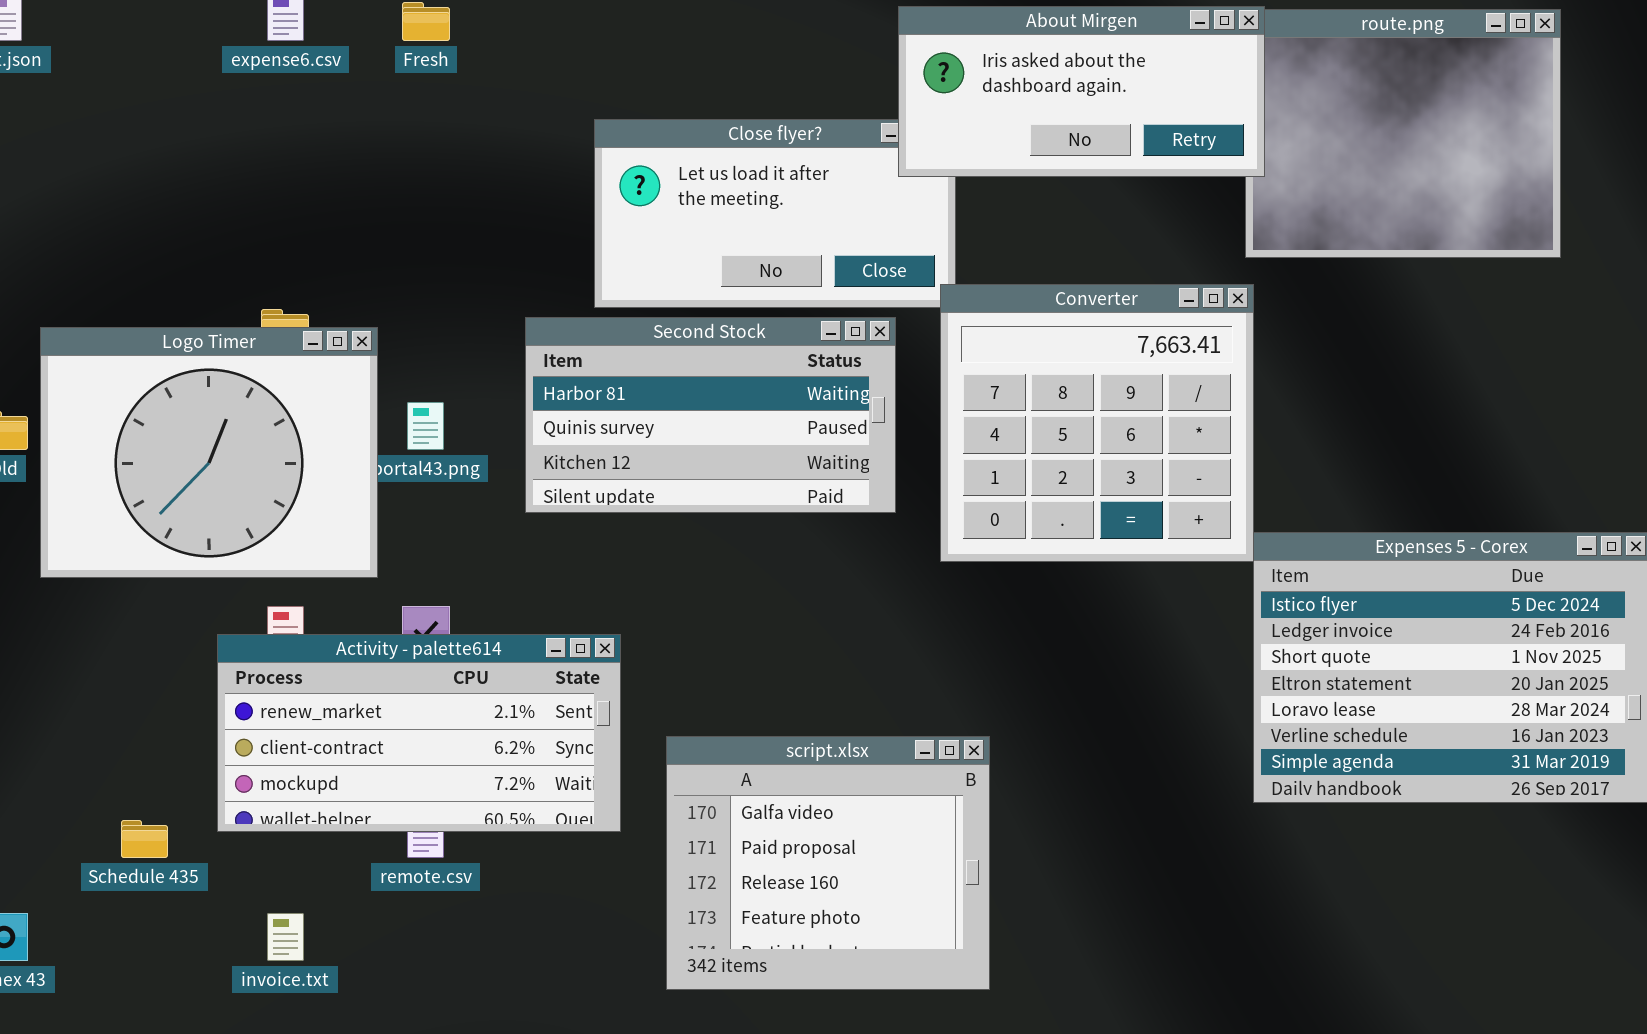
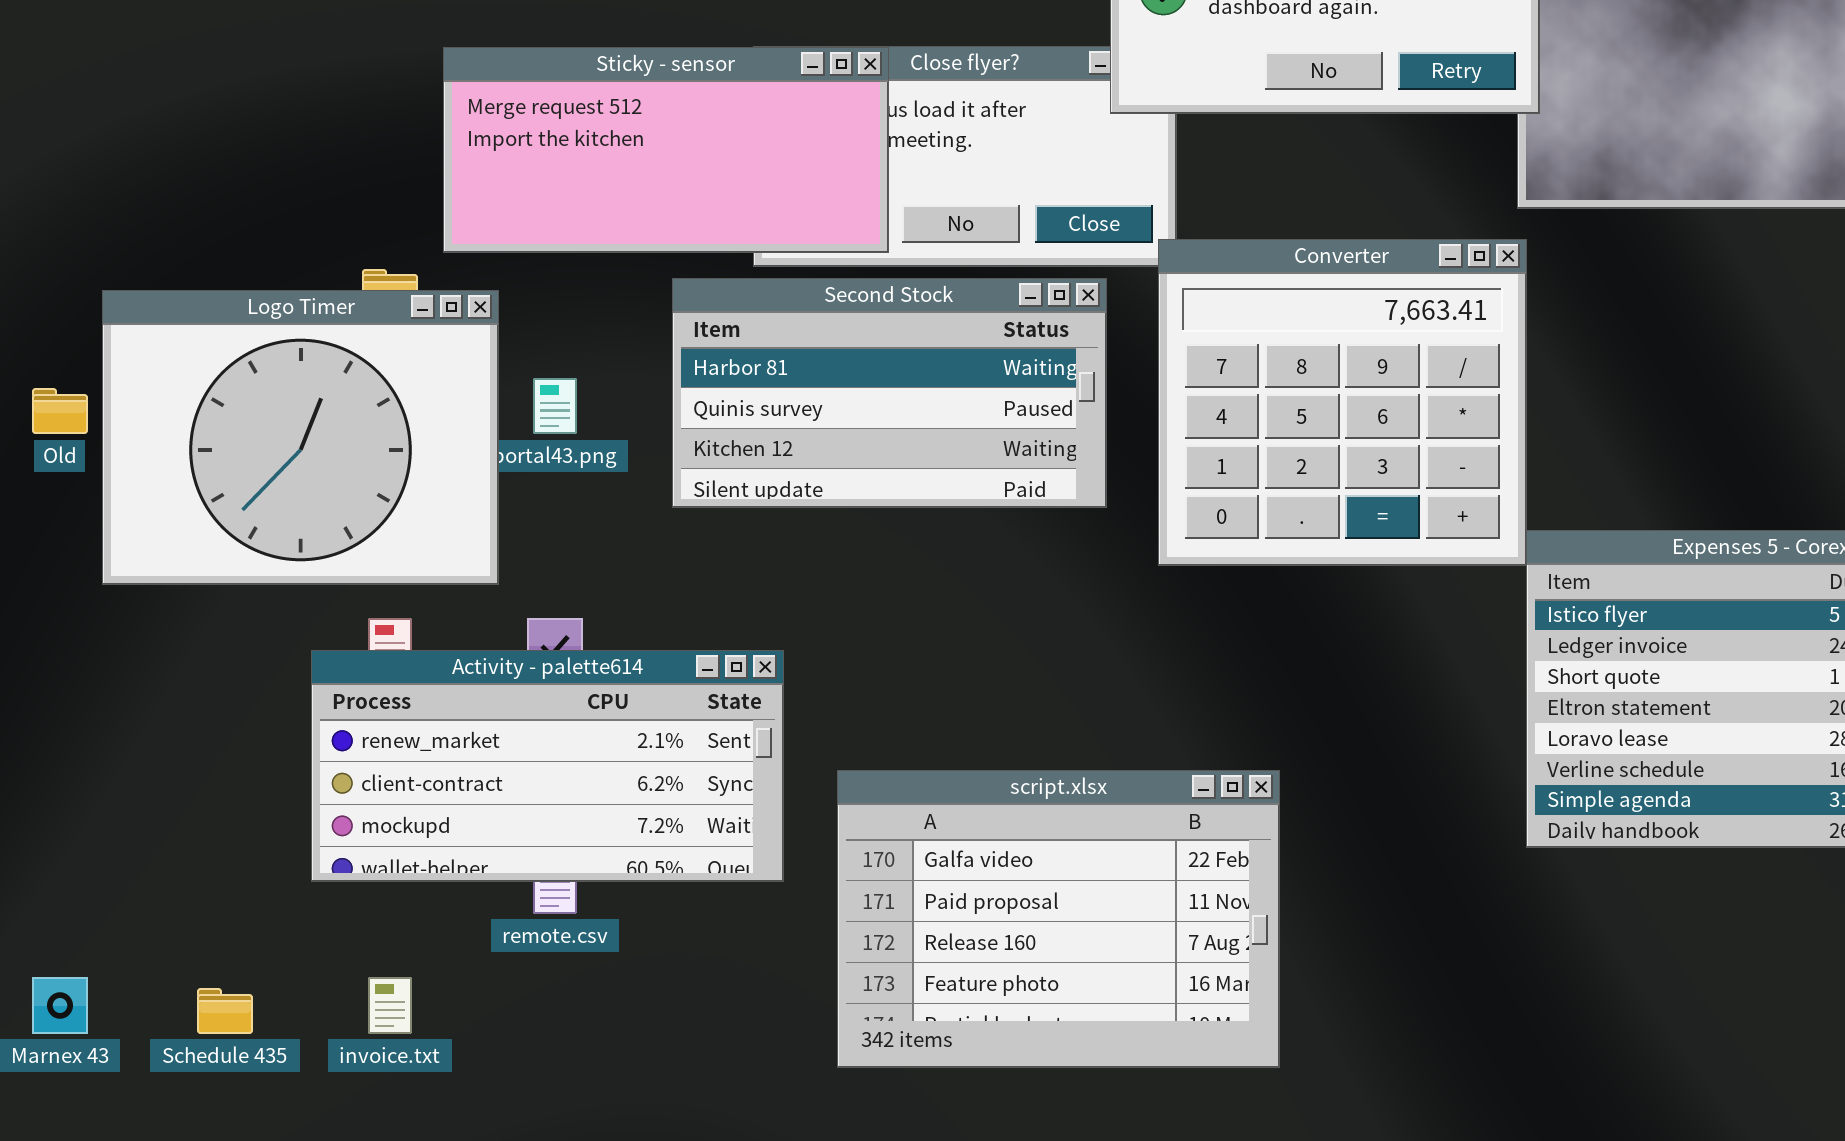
Sticky - sensor: none -> [443,47,889,253], opened
script.xlsx: [666,736,990,990] -> [837,770,1280,1068], resized
Schedule 435: [121,820,168,858] -> [197,988,253,1034], moved

